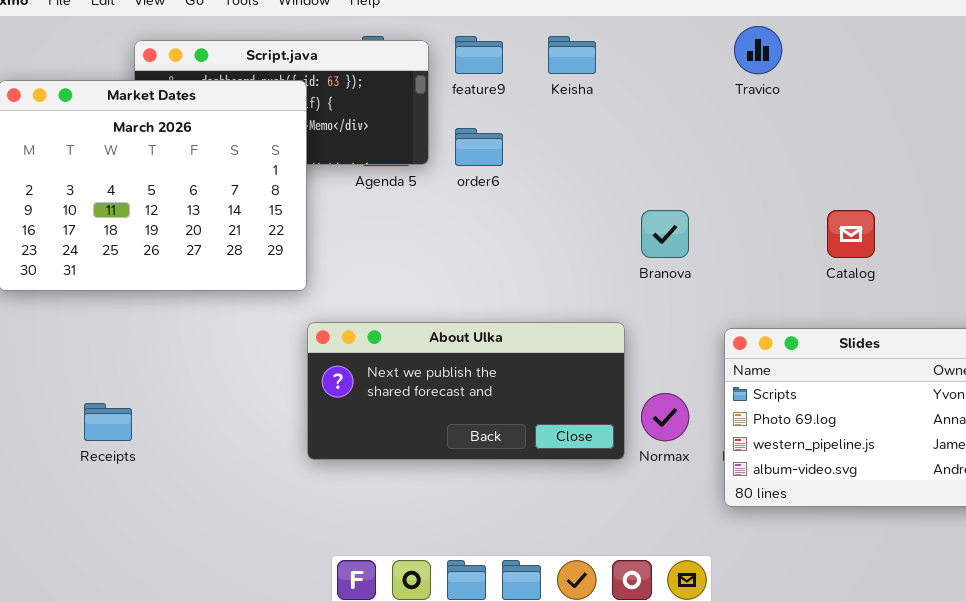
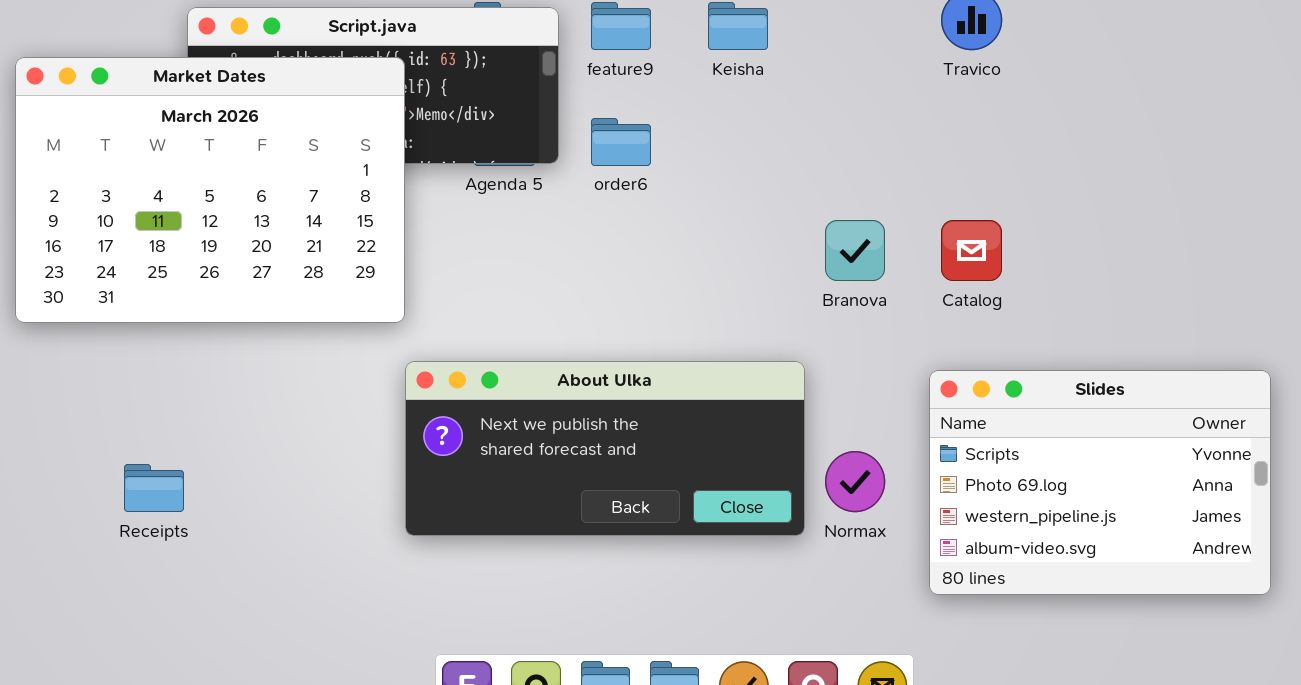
Catalog: [827,210,875,258] -> [941,220,1002,281], moved

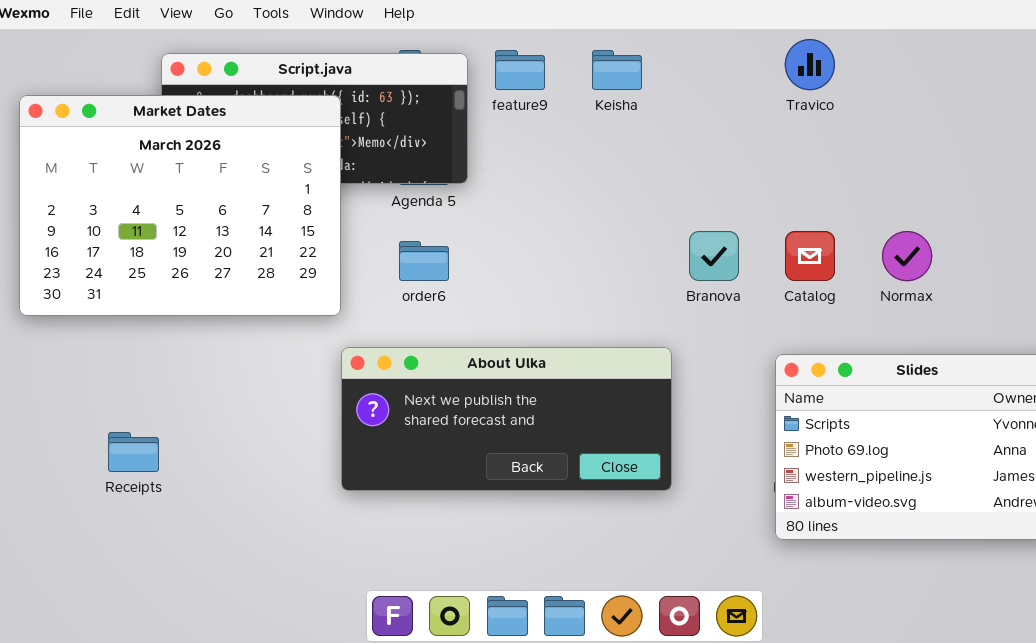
order6: [591,118,651,166] -> [399,241,449,281], moved
Normax: [825,451,885,512] -> [882,231,932,281], moved

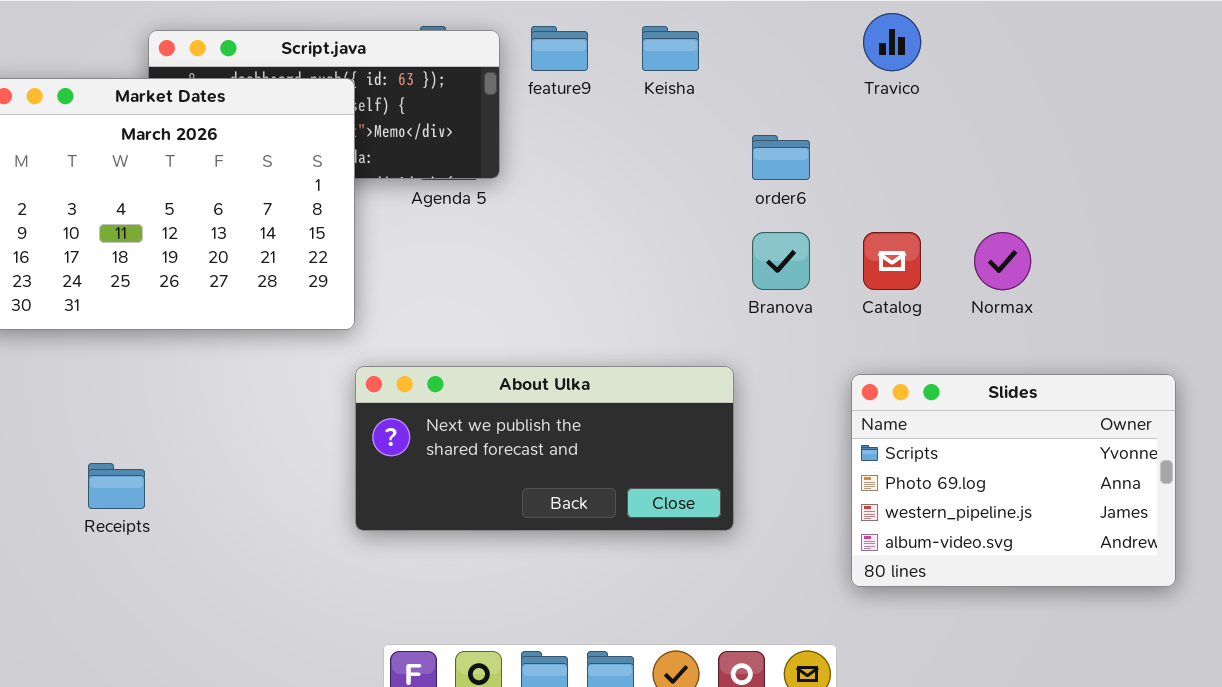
order6: [399,241,449,281] -> [752,135,810,180], moved

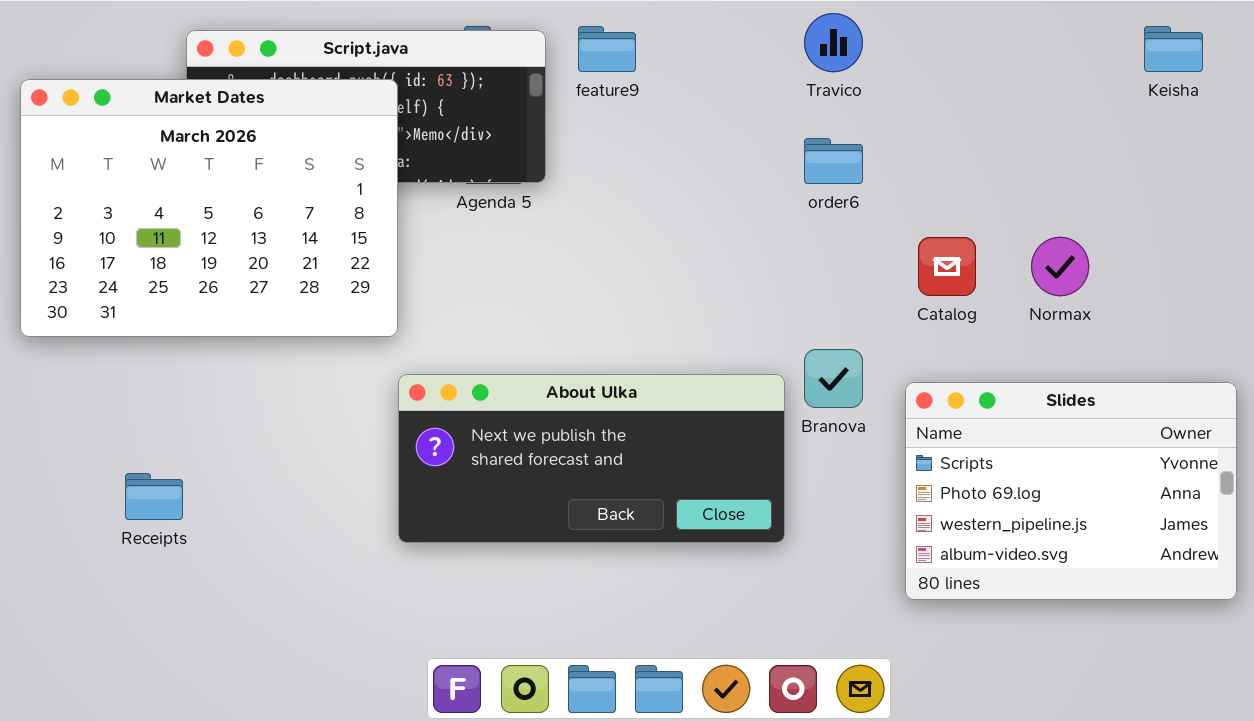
Travico: [863,13,921,71] -> [804,13,863,72], moved
Keisha: [642,26,699,71] -> [1144,26,1203,72], moved
Branova: [752,232,810,290] -> [804,349,863,408], moved

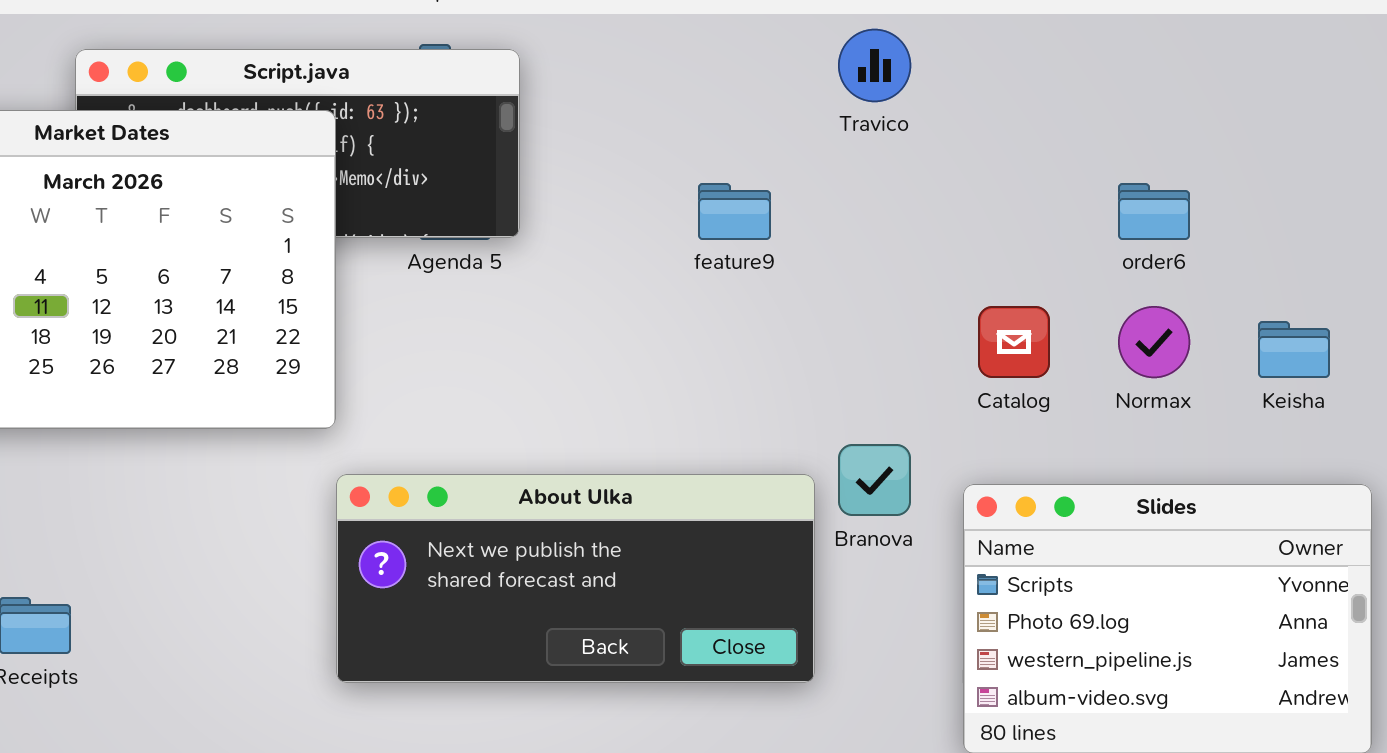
feature9: [578,26,636,72] -> [698,183,771,240], moved
Keisha: [1144,26,1203,72] -> [1258,321,1330,378], moved
order6: [804,138,863,184] -> [1118,183,1190,240], moved

